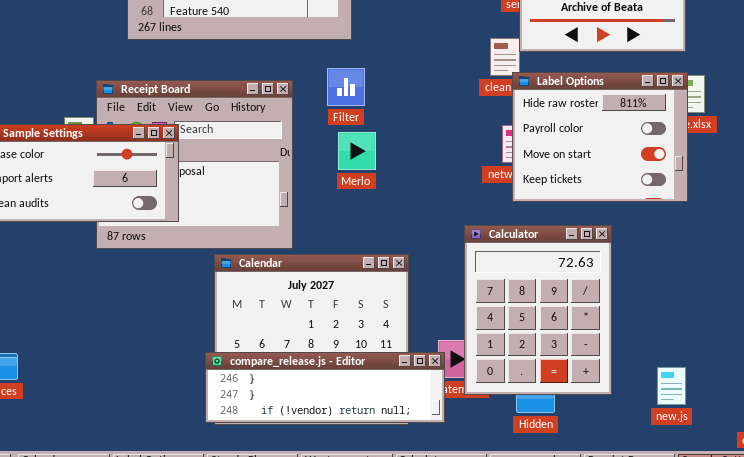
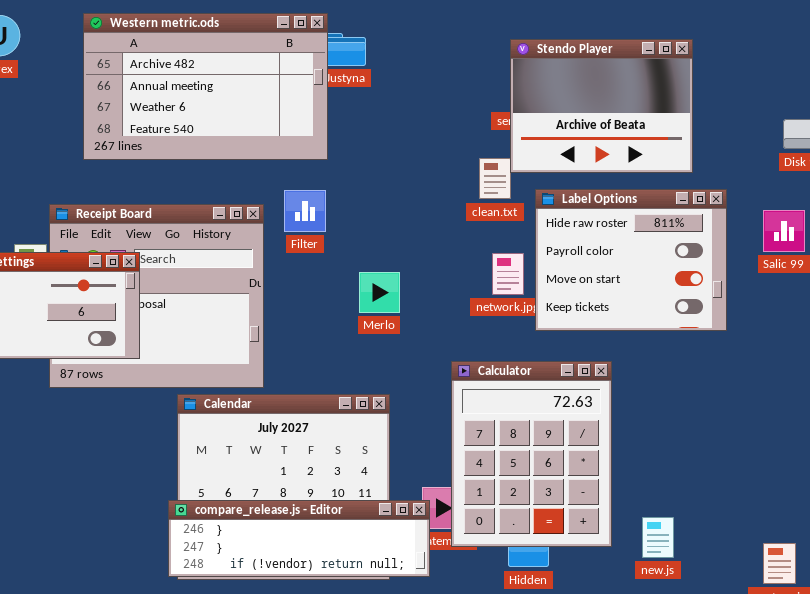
Filter: [327,68,365,106] -> [284,190,326,232], moved
Label Options: [512,72,688,202] -> [535,189,727,331], moved
Merlo: [338,132,376,170] -> [359,272,400,313], moved
new.js: [657,367,686,405] -> [642,517,674,558], moved

